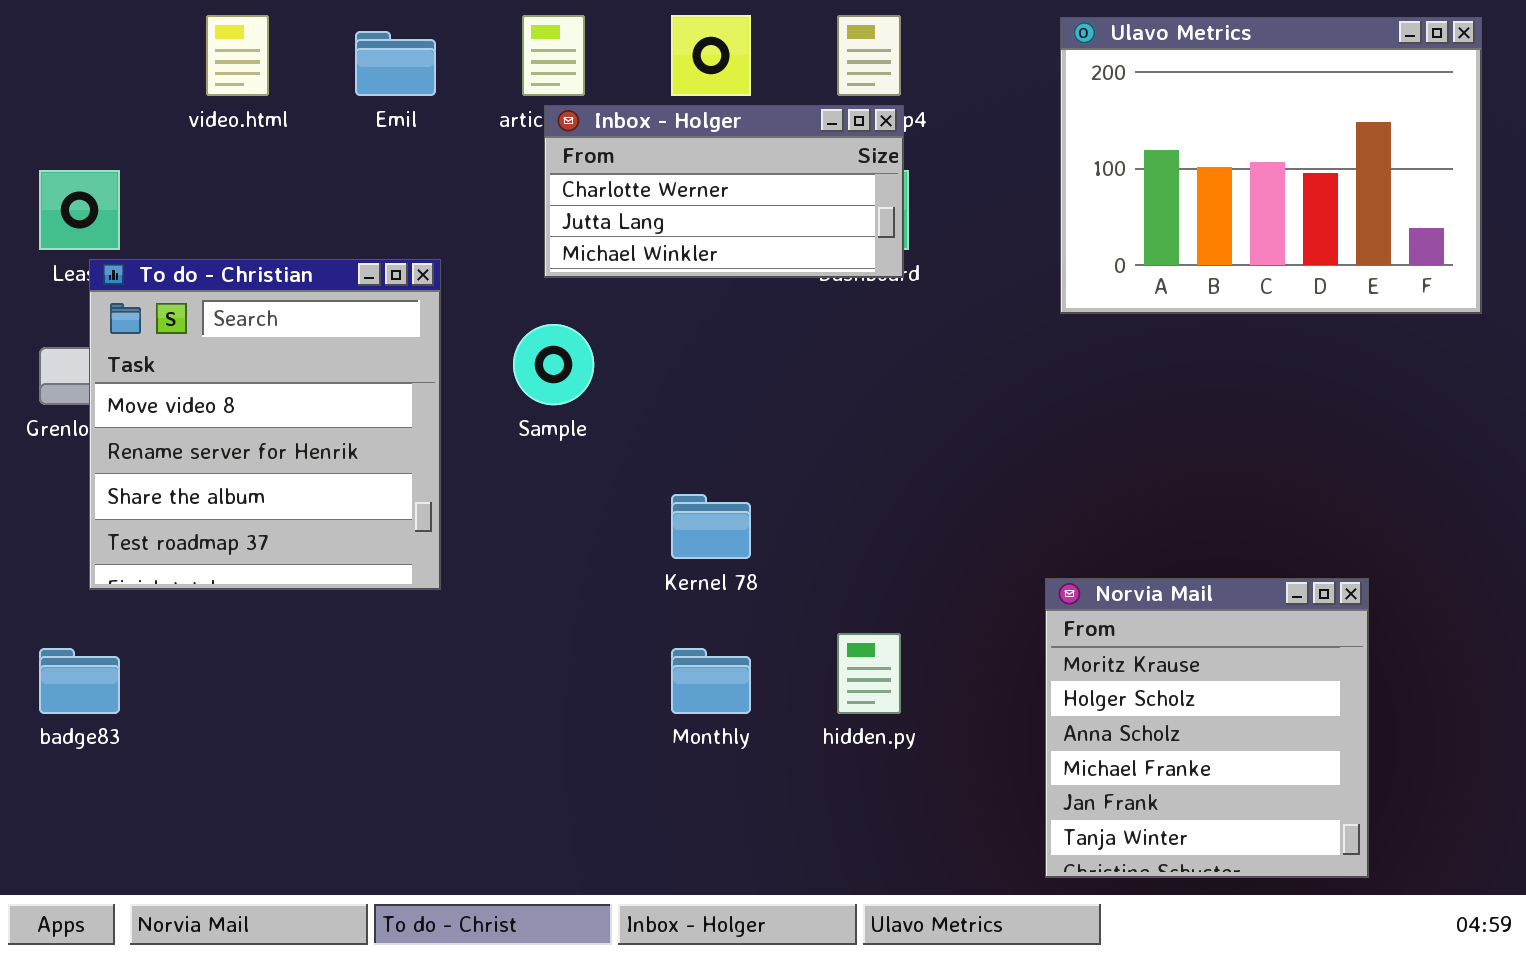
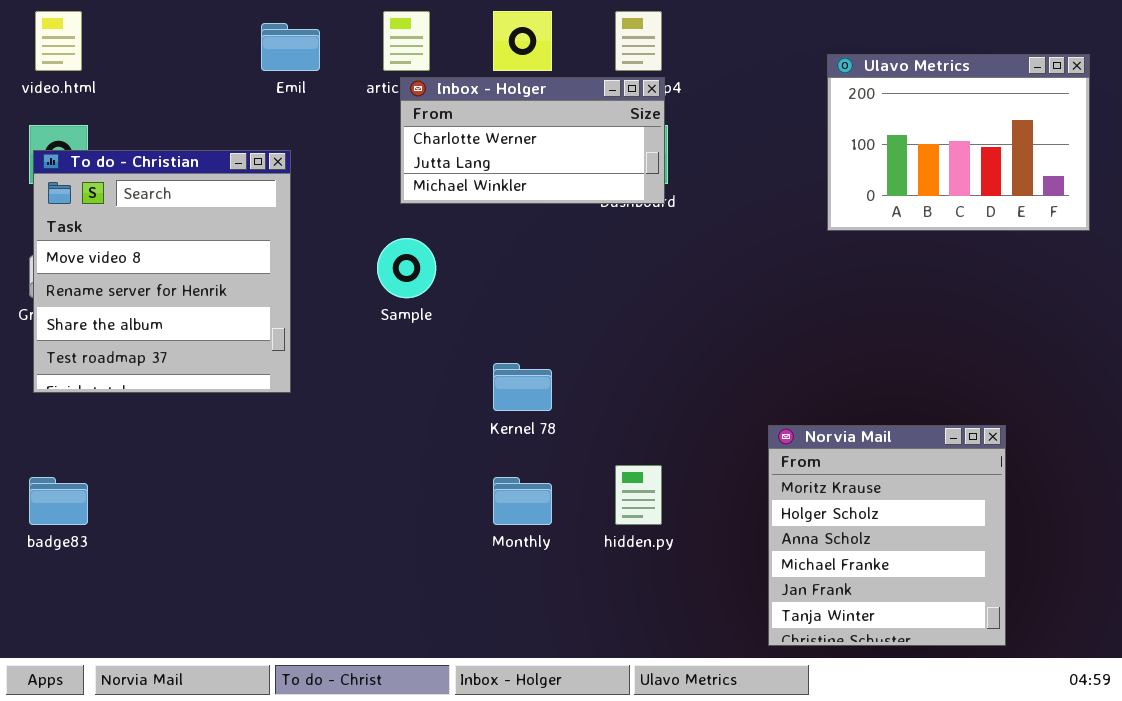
video.html: [206,15,269,96] -> [35,11,82,71], moved
Ulavo Metrics: [1060,17,1482,314] -> [827,54,1090,231], resized
To do - Christian: [89,259,441,590] -> [33,150,291,393], moved

